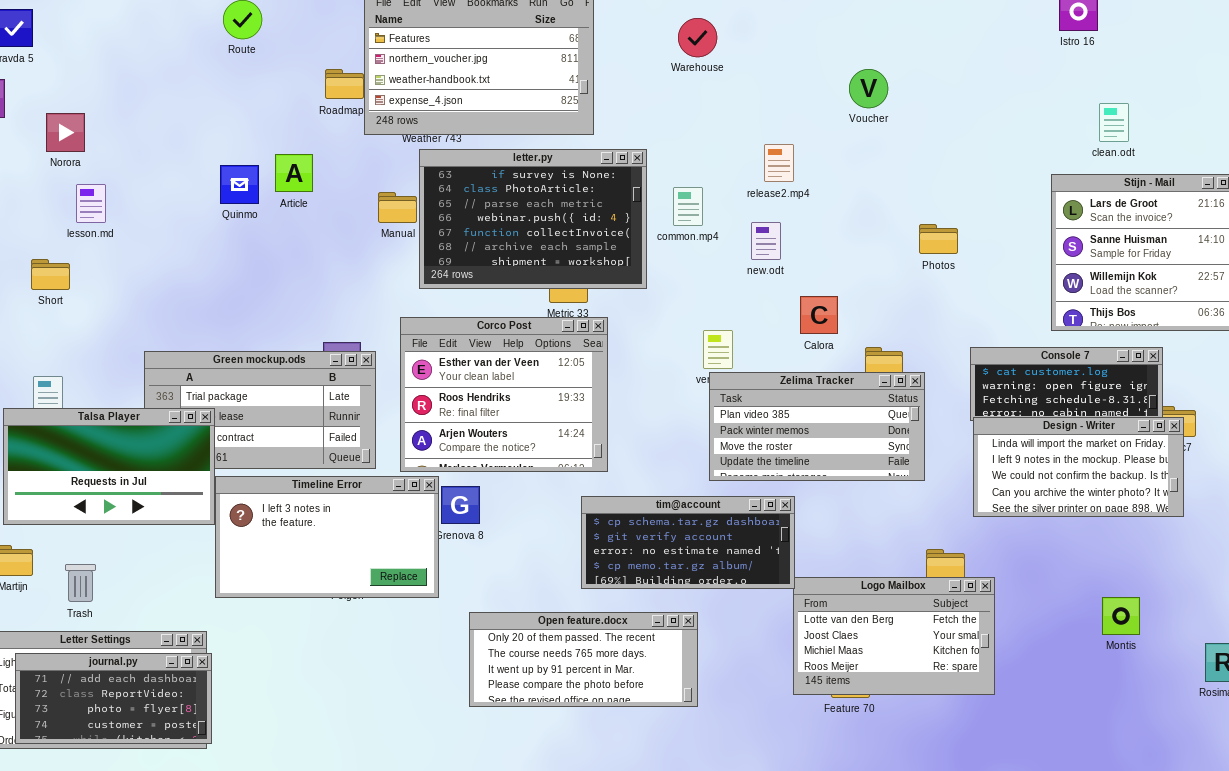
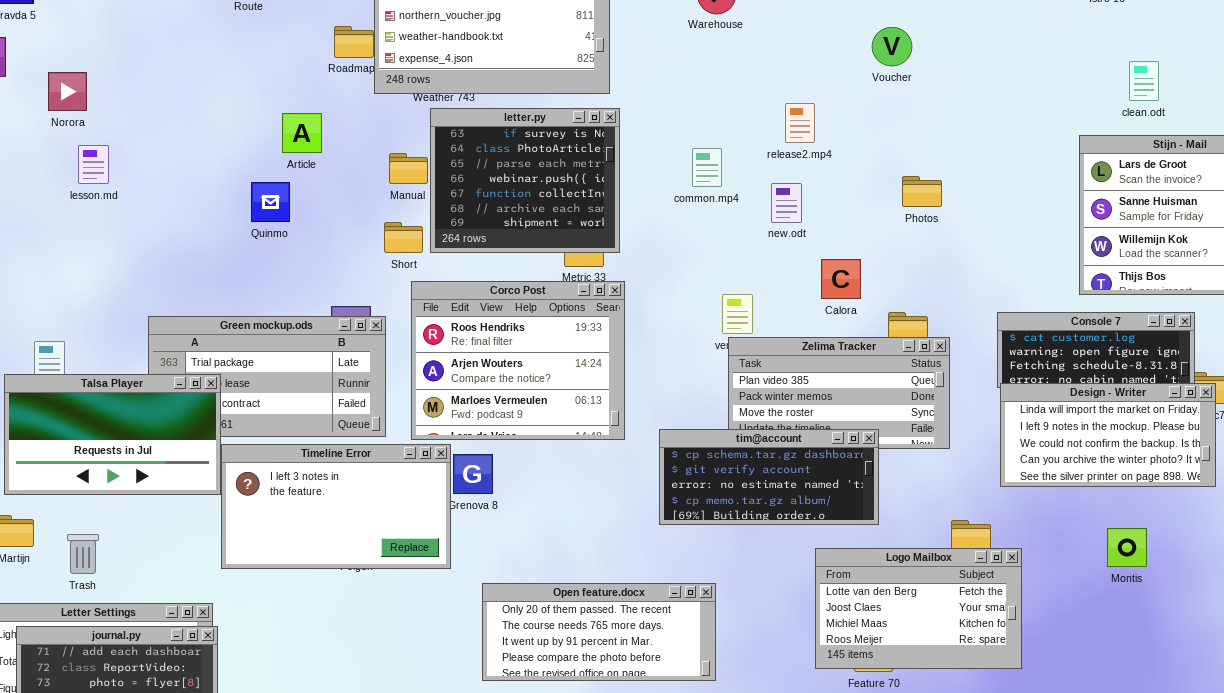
letter.py: [419,149,647,289] -> [430,108,620,253], resized
Quinmo: [220,165,259,204] -> [251,182,290,222], moved
Photos: [919,224,958,254] -> [902,176,942,207], moved
Short: [31,259,70,290] -> [384,222,423,253], moved
Corco Post: [400,317,608,472] -> [411,281,625,440], scrolled down 1 row
tim@account: [581,496,795,589] -> [659,429,879,525], moved
Montis: [1102,597,1140,635] -> [1107,528,1147,567], moved

